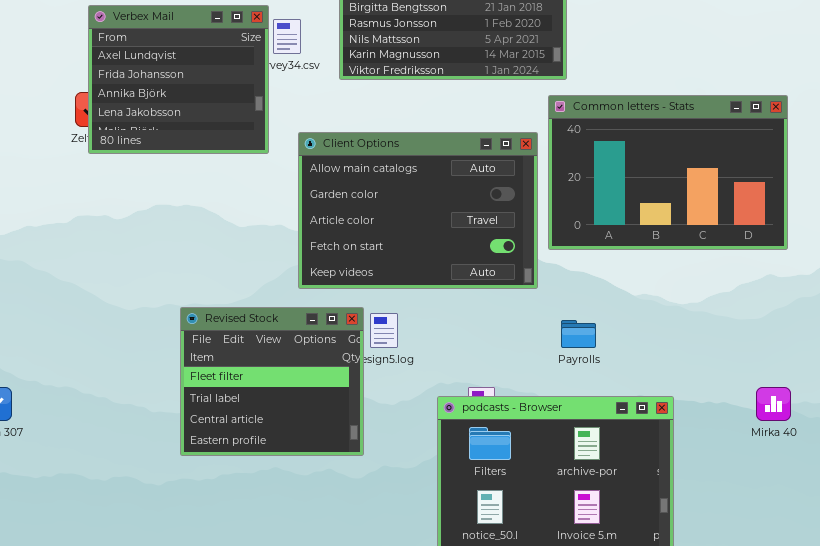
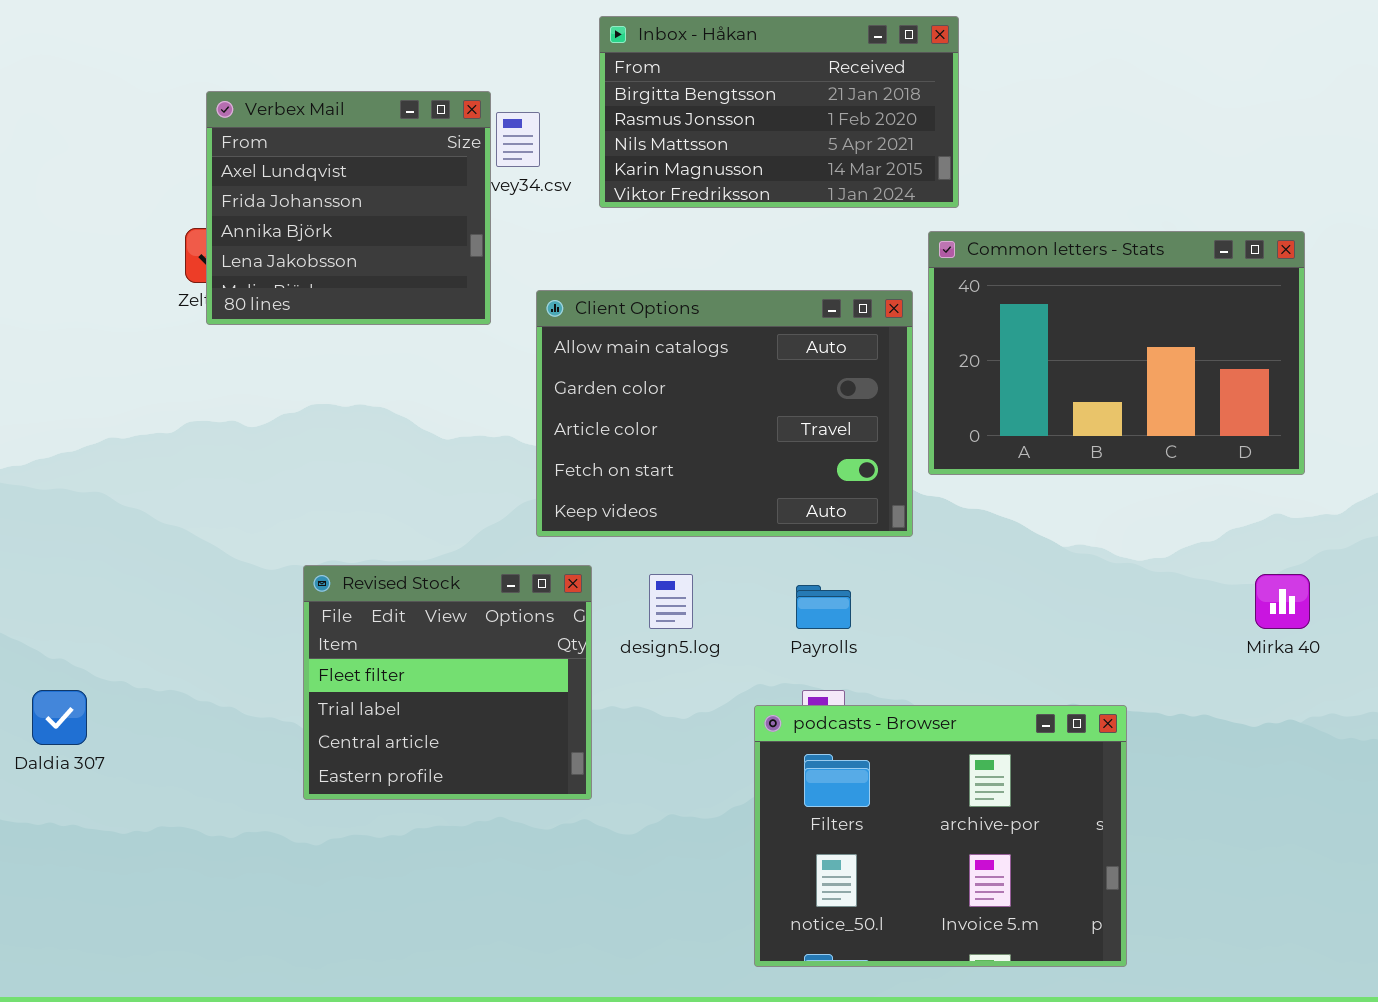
Revised Stock: [180,307,364,456] -> [303,565,592,800], moved
Payrolls: [561,320,596,348] -> [796,585,851,629], moved
Mirka 40: [756,387,791,421] -> [1255,574,1310,629], moved

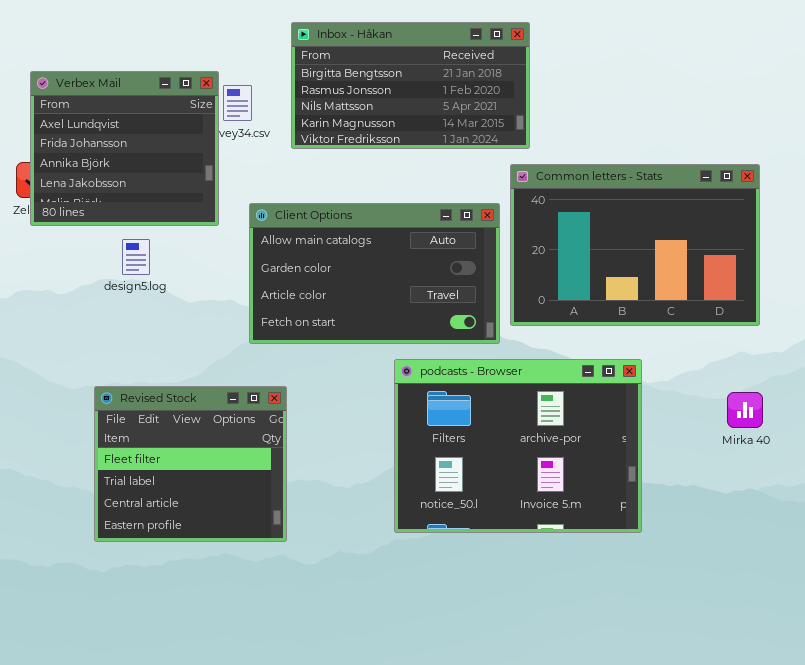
Client Options: [536,290,913,537] -> [249,203,500,344], resized
design5.log: [649,574,693,629] -> [122,239,150,275], moved
podcasts - Browser: [754,705,1127,967] -> [394,359,642,533], moved

